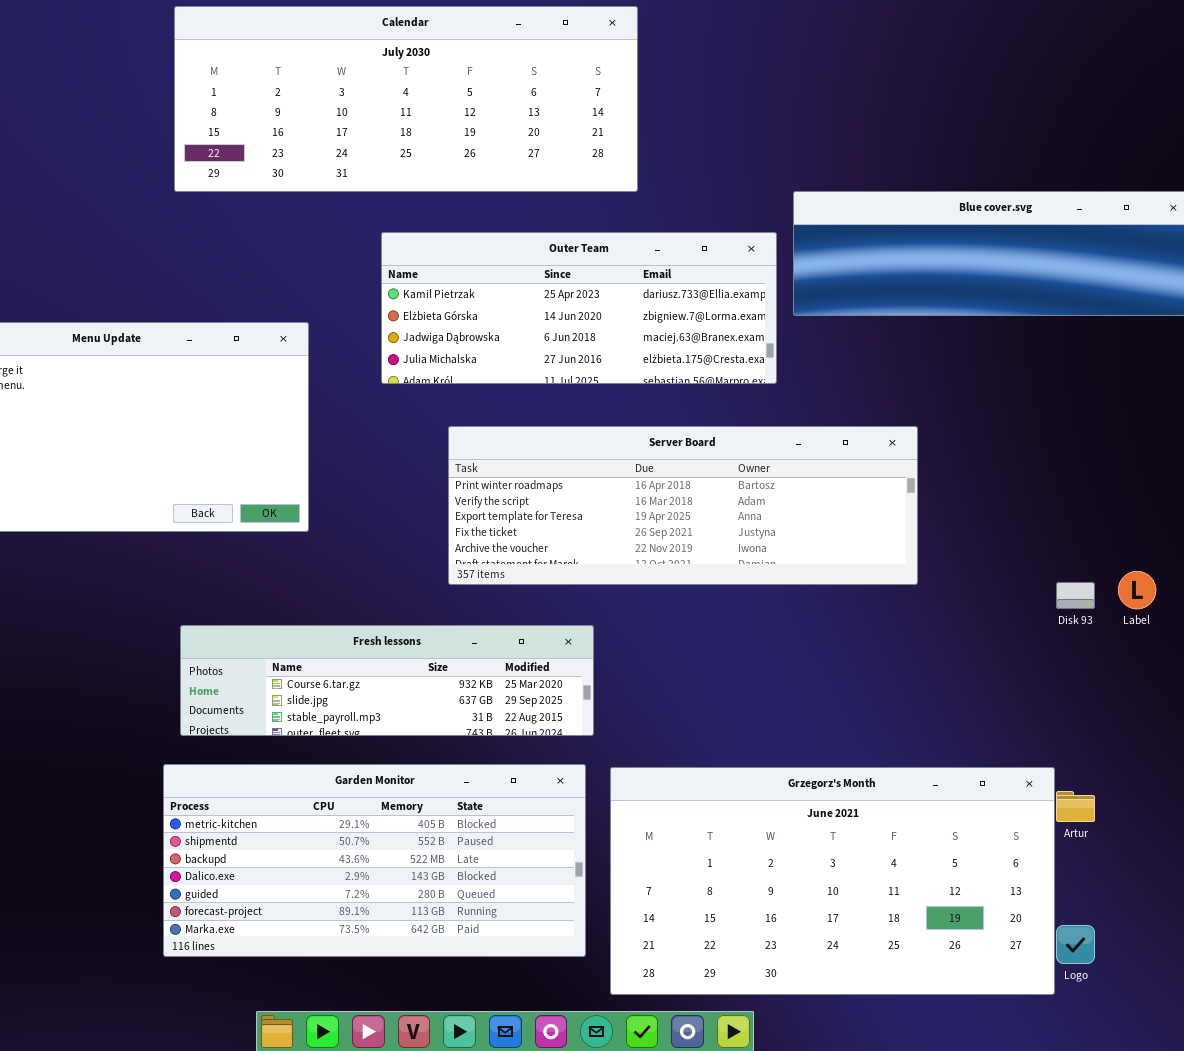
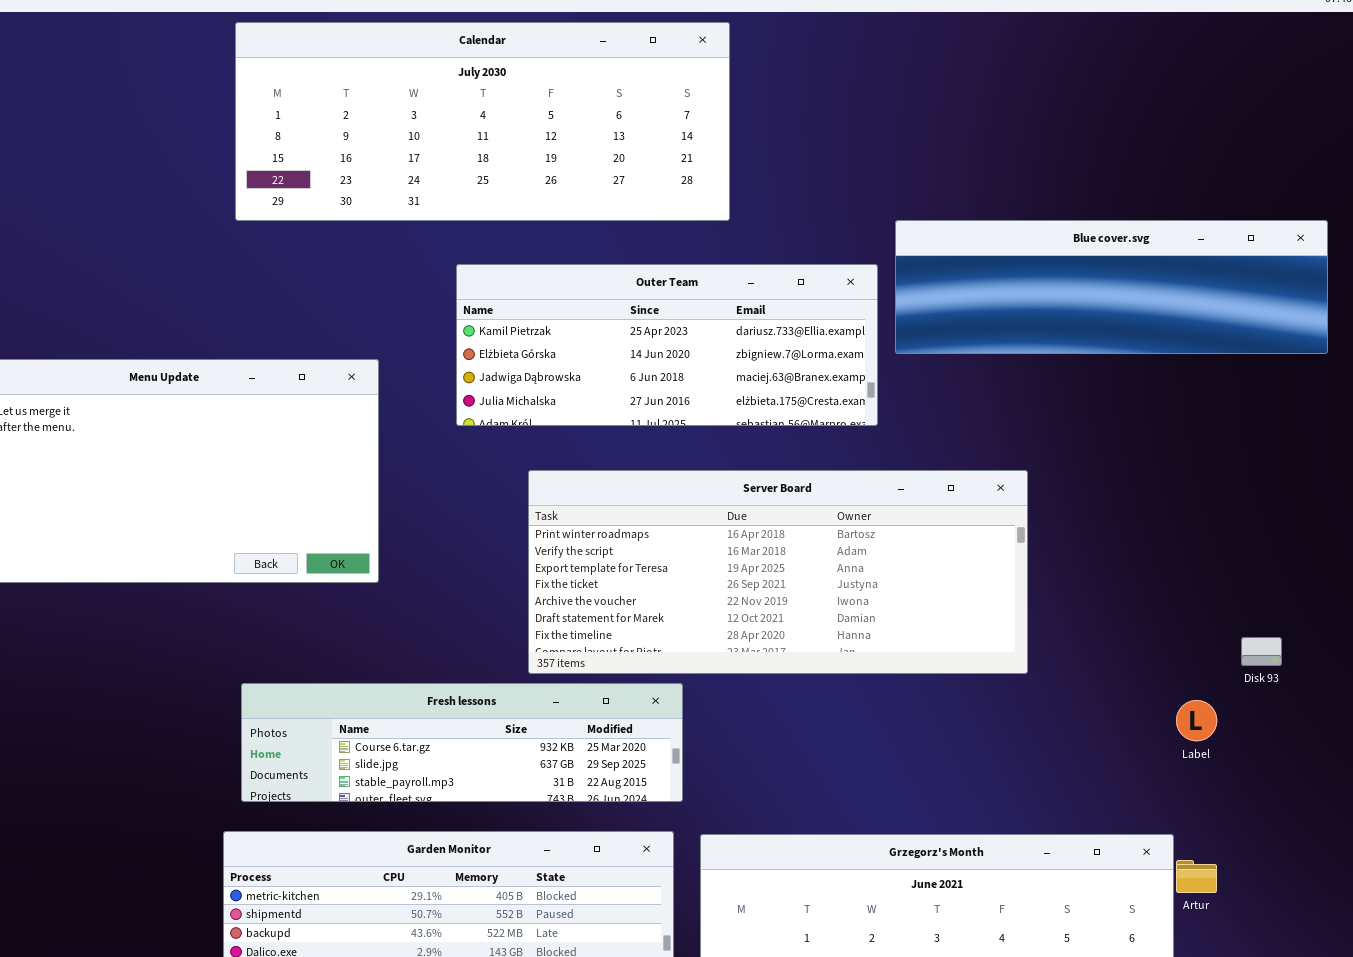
Server Board: [448,426,918,585] -> [528,470,1028,674], resized
Label: [1118,571,1156,609] -> [1176,700,1217,741], moved
Disk 93: [1056,582,1095,609] -> [1241,637,1282,666], moved

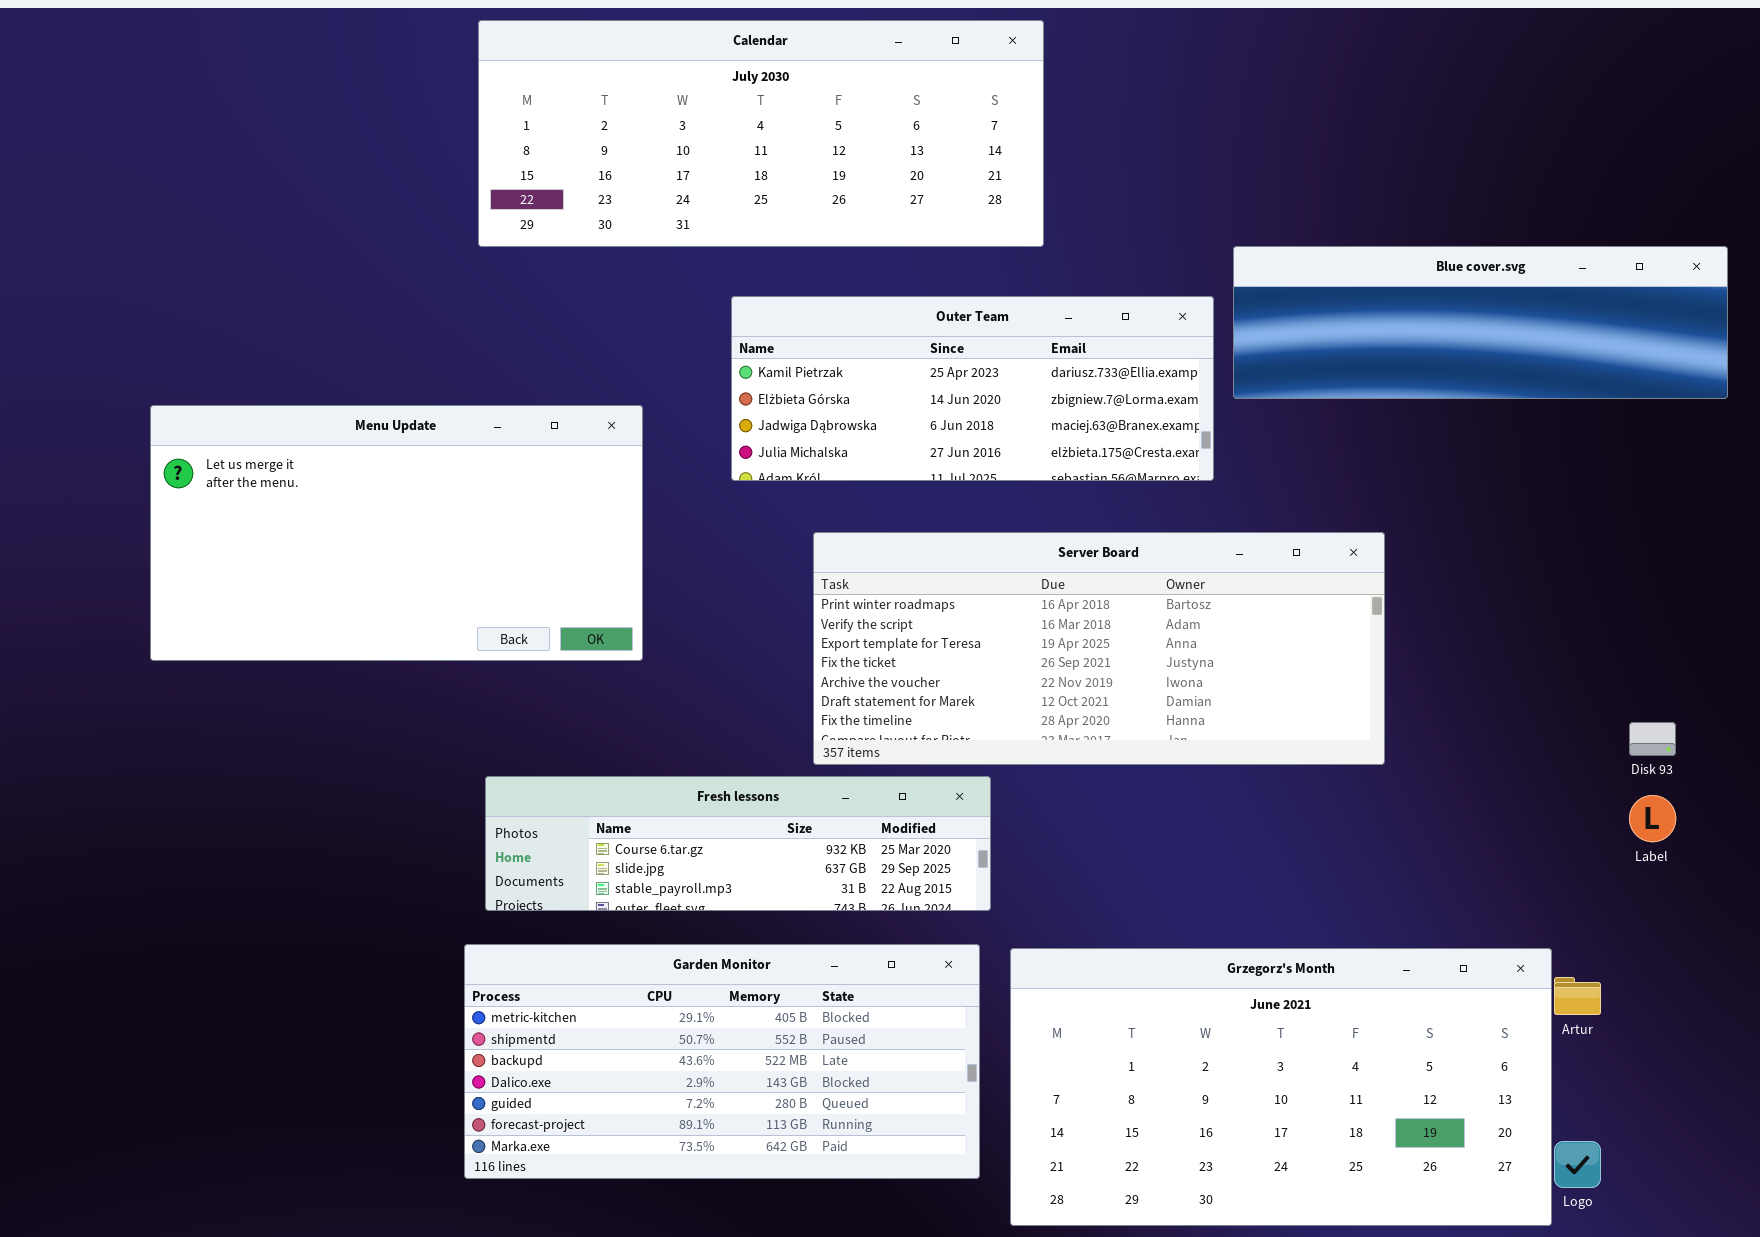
Label: [1176,700,1217,741] -> [1629,795,1676,842], moved

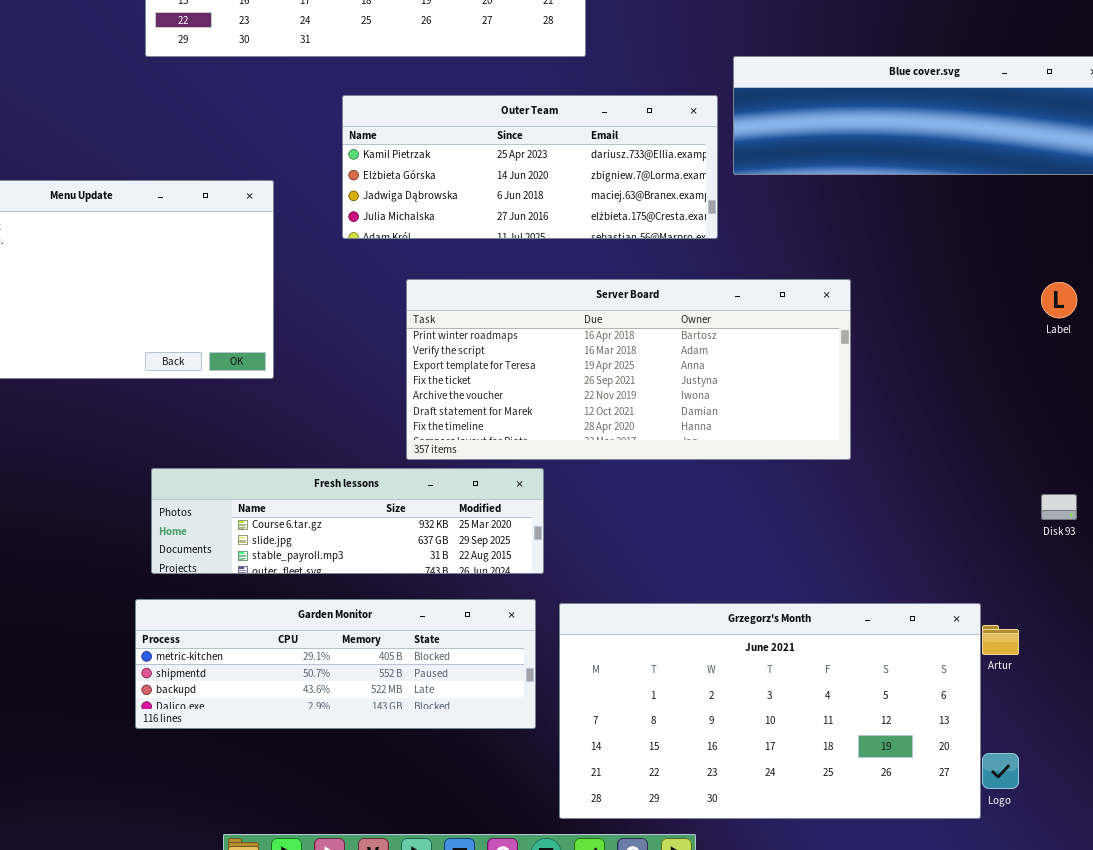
Disk 93: [1629,722,1676,756] -> [1041,494,1077,520], moved
Label: [1629,795,1676,842] -> [1041,282,1077,318], moved
Garden Monitor: [464,944,980,1179] -> [135,599,536,729], resized

